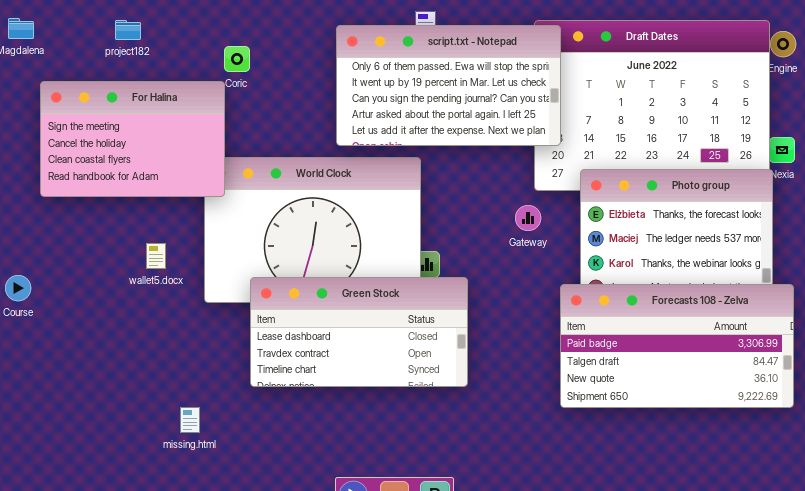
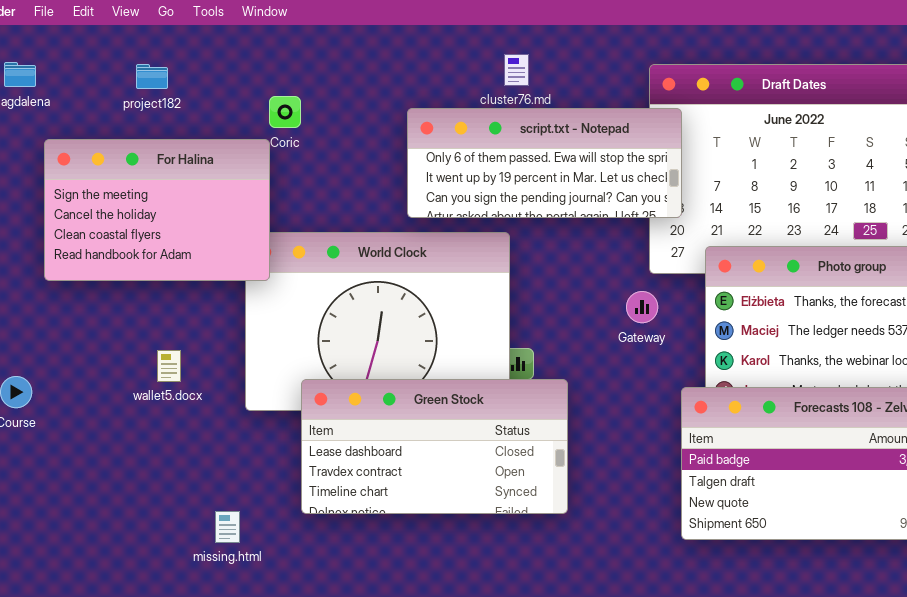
script.txt - Notepad: [336,25,561,146] -> [407,108,682,218], resized
wallet5.docx: [146,243,166,269] -> [157,350,181,382], moved
missing.html: [180,407,200,433] -> [215,511,240,543], moved

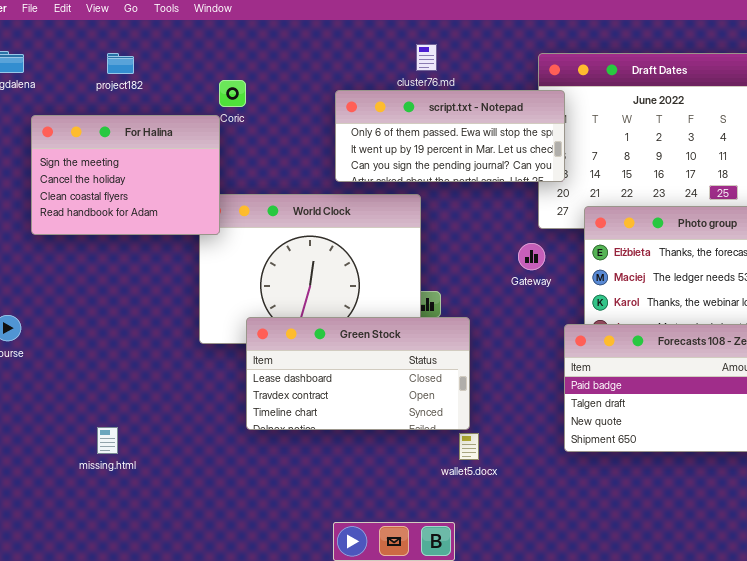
wallet5.docx: [157,350,181,382] -> [459,433,479,460], moved
missing.html: [215,511,240,543] -> [97,427,118,454], moved

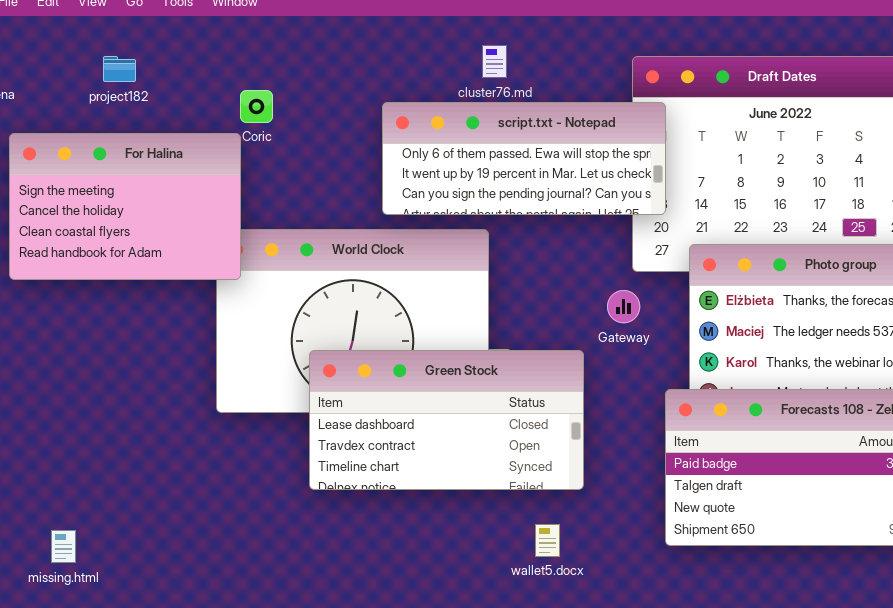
Green Stock: [246,317,470,430] -> [309,350,584,490], moved
missing.html: [97,427,118,454] -> [51,530,76,563], moved

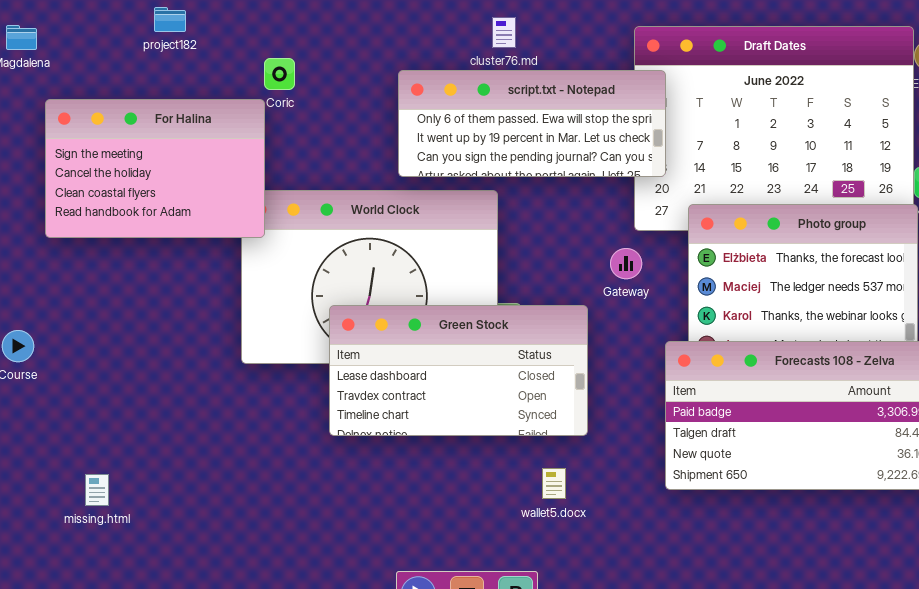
project182: [103,56,136,82] -> [154,7,186,32], moved

